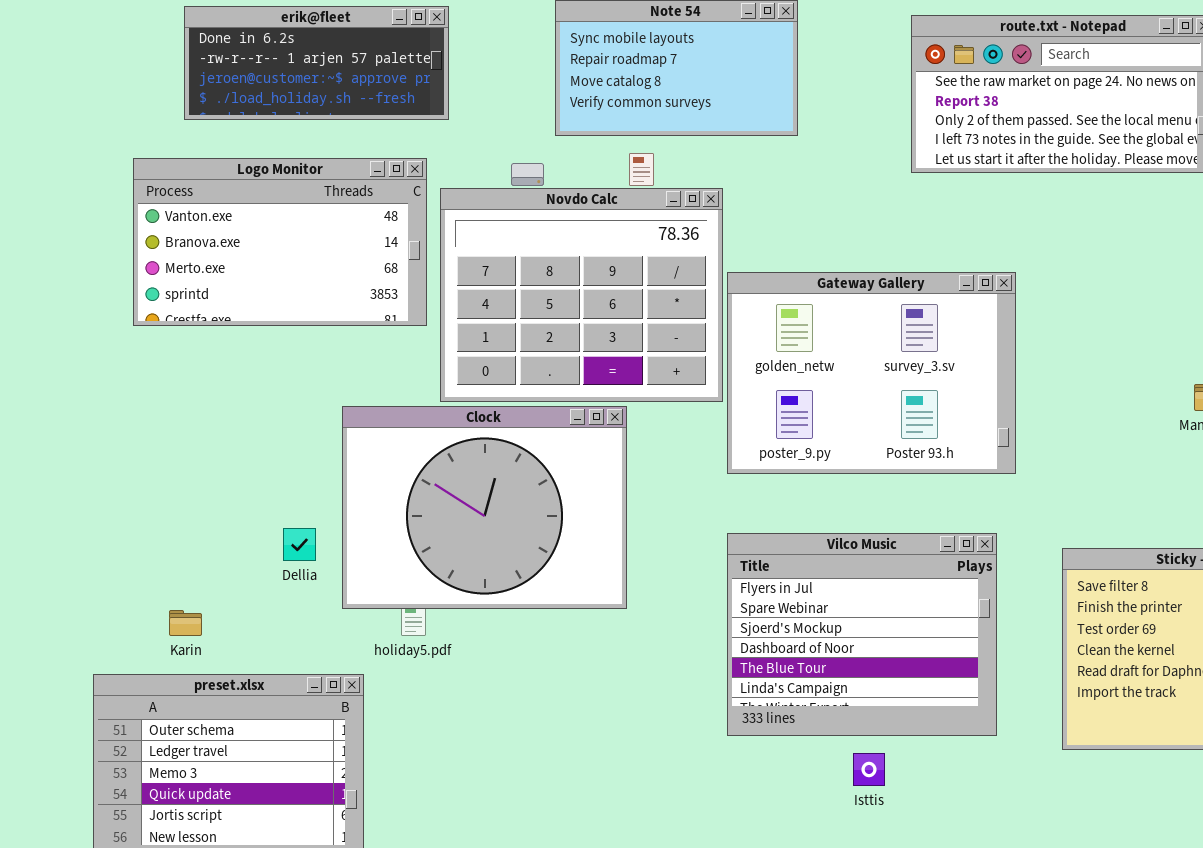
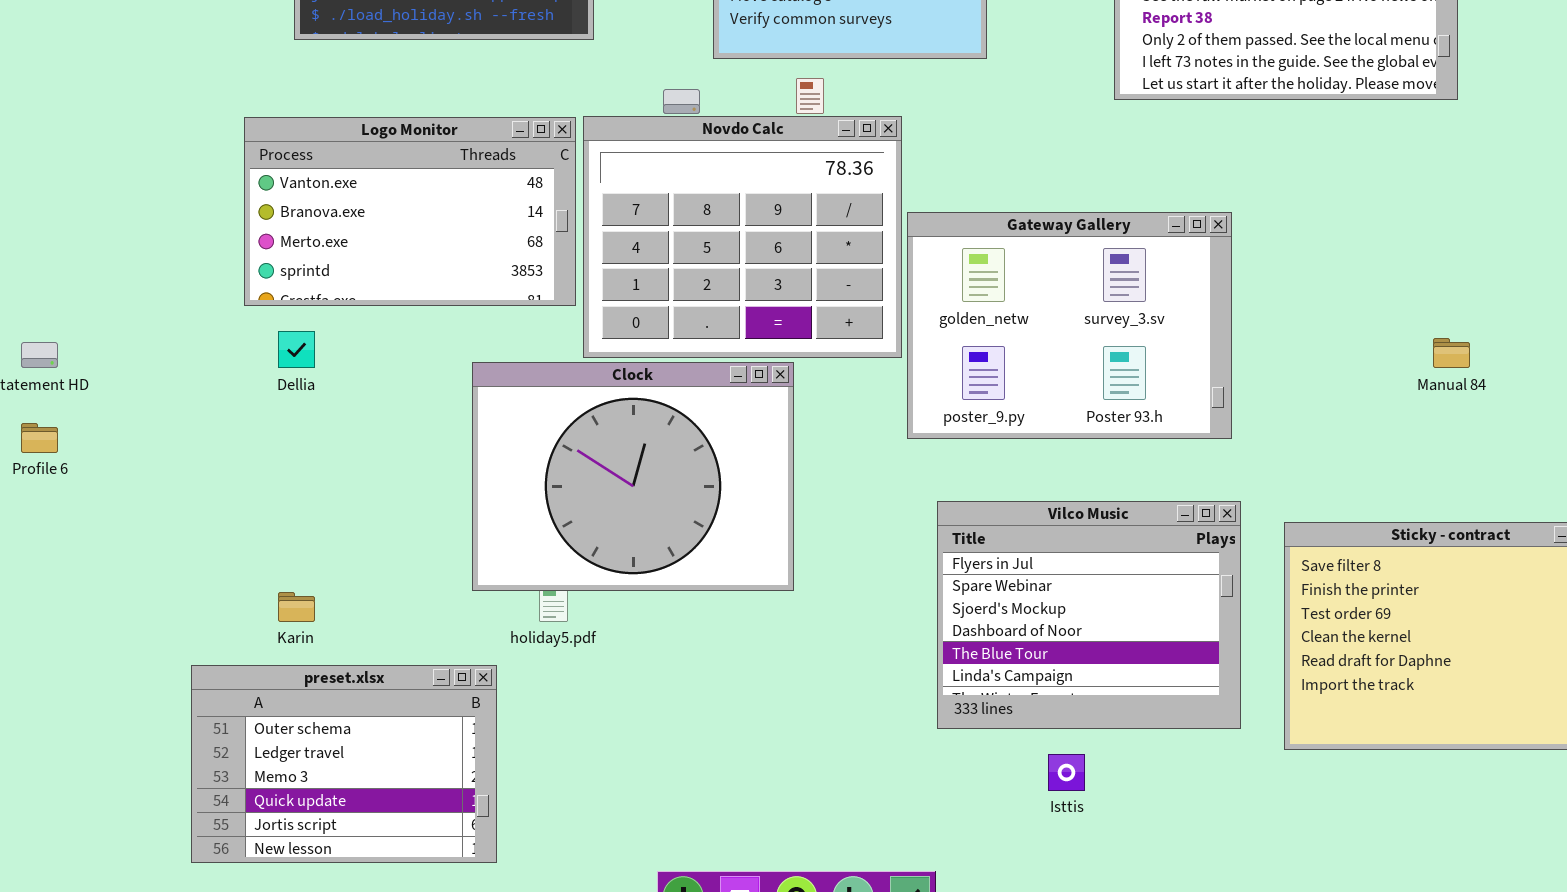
Logo Monitor: [133,158,427,326] -> [244,117,576,306], moved
Dellia: [283,528,316,561] -> [278,331,315,368], moved
Vilco Music: [727,533,997,736] -> [937,501,1241,729], moved

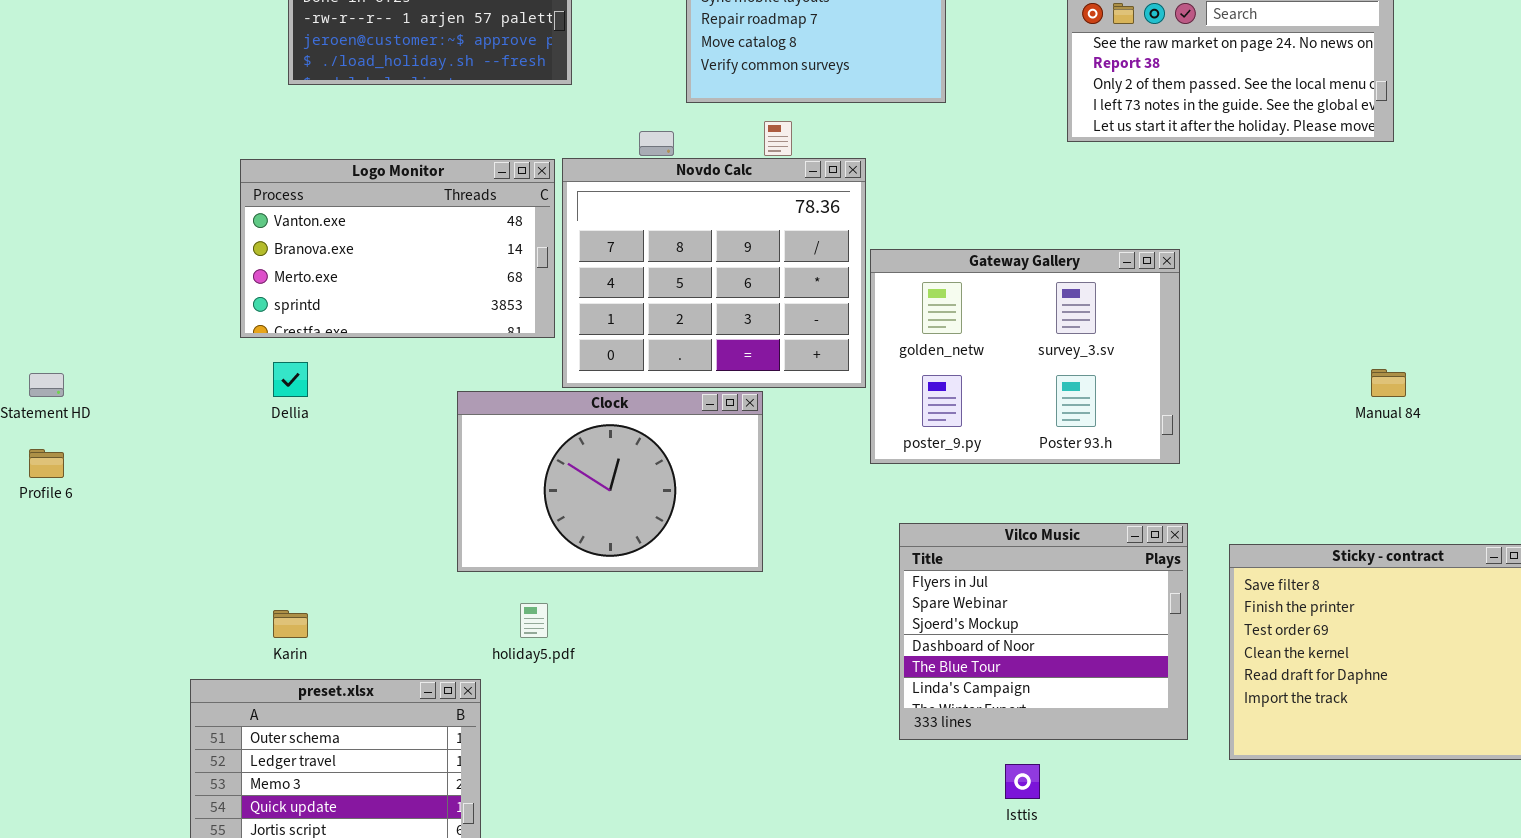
Clock: [472,362,794,591] -> [457,391,763,572], resized

